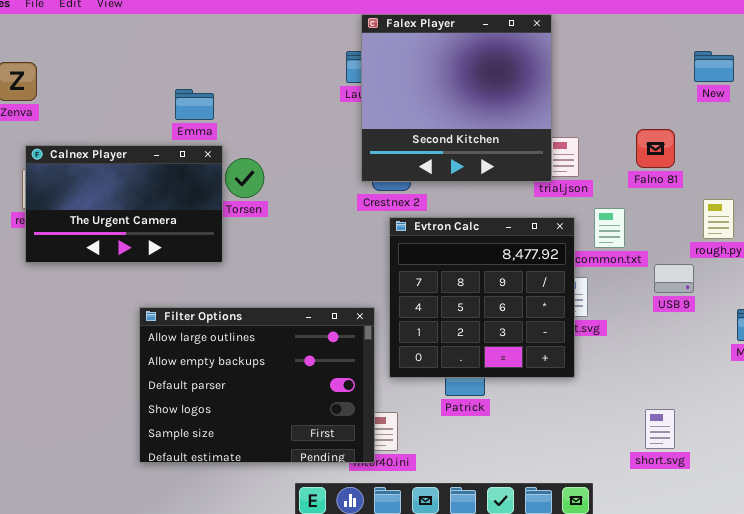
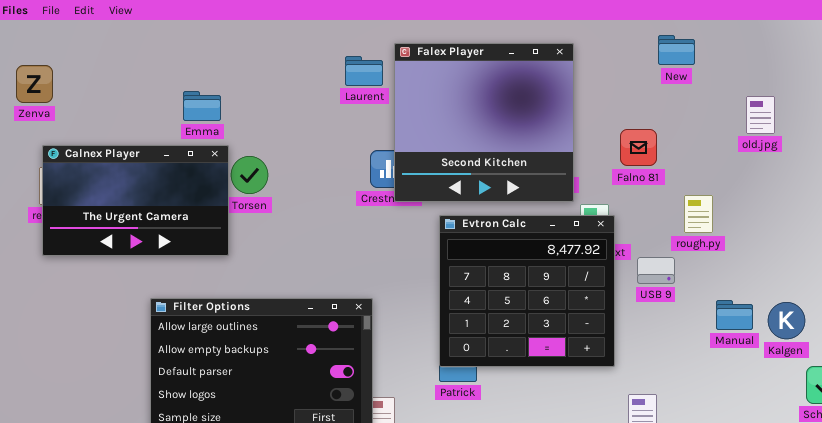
Falex Player: [361,14,552,182] -> [394,43,574,202], moved
New: [694,51,734,82] -> [658,35,695,65], moved
Evtron Calc: [389,217,575,378] -> [439,215,615,367], moved

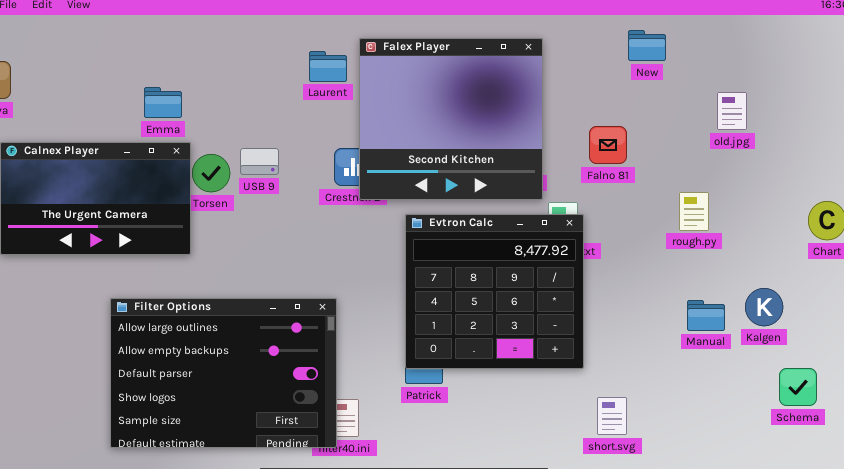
rough.py: [684,195,713,233] -> [679,192,709,231], moved
USB 9: [637,257,675,284] -> [240,148,279,175], moved
Kalgen: [768,302,805,339] -> [745,288,783,326], moved

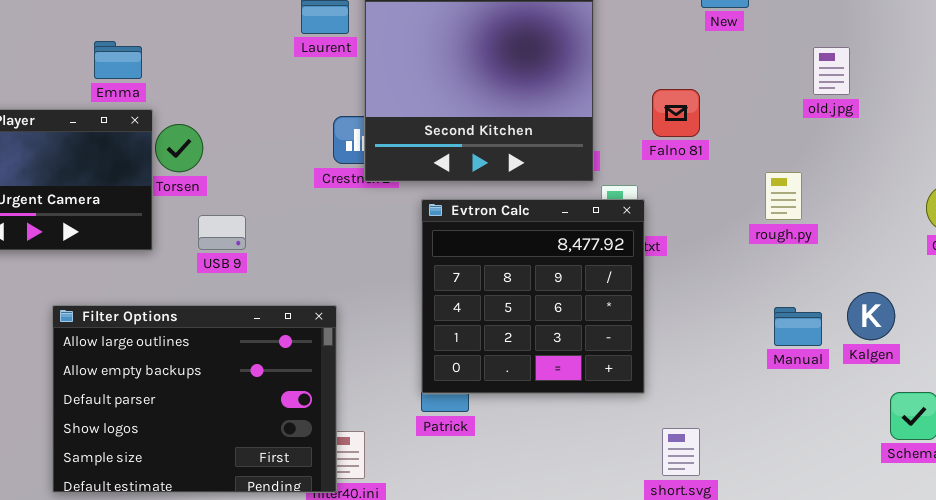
USB 9: [240,148,279,175] -> [198,215,246,250], moved

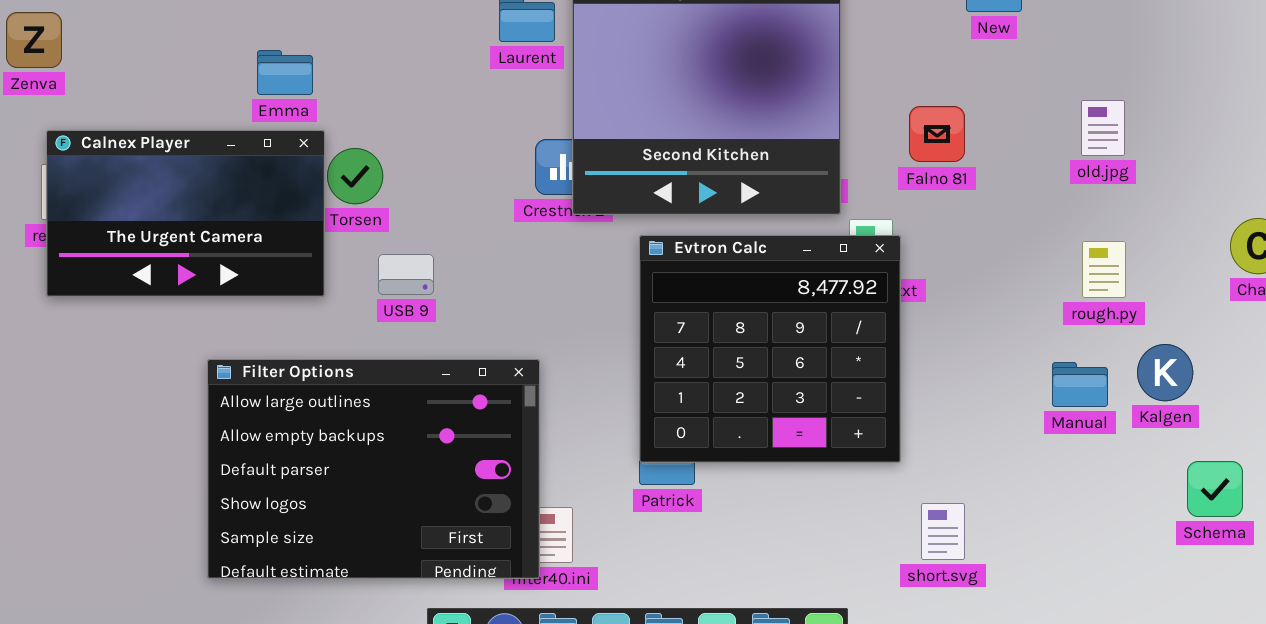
old.jpg: [813,47,850,95] -> [1081,100,1125,156], moved
rough.py: [765,172,802,220] -> [1082,241,1126,298], moved

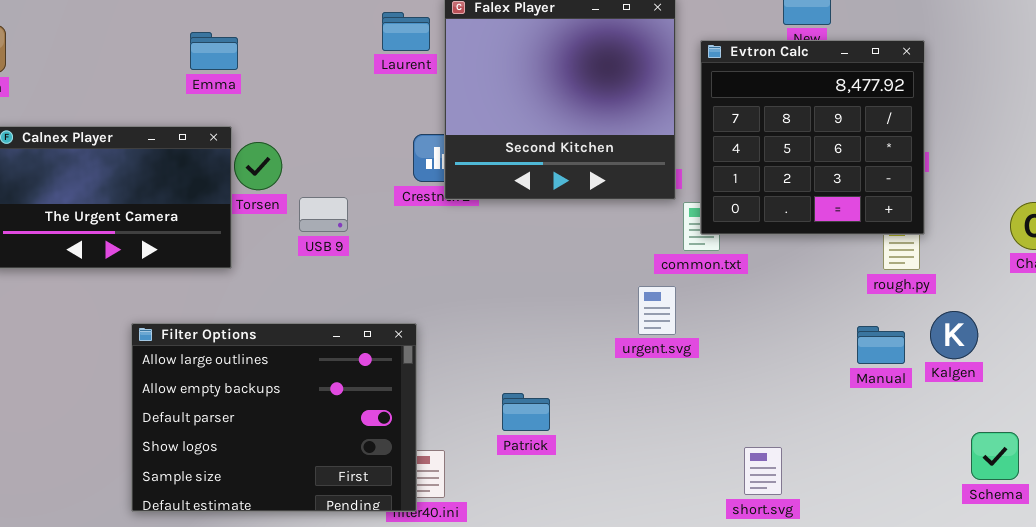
Emma: [257,50,313,95] -> [190,32,238,70], moved
Evtron Calc: [639,235,901,463] -> [700,40,925,235], moved
USB 9: [378,254,434,295] -> [299,197,348,232], moved
Schema: [1187,461,1243,517] -> [971,432,1019,480], moved

